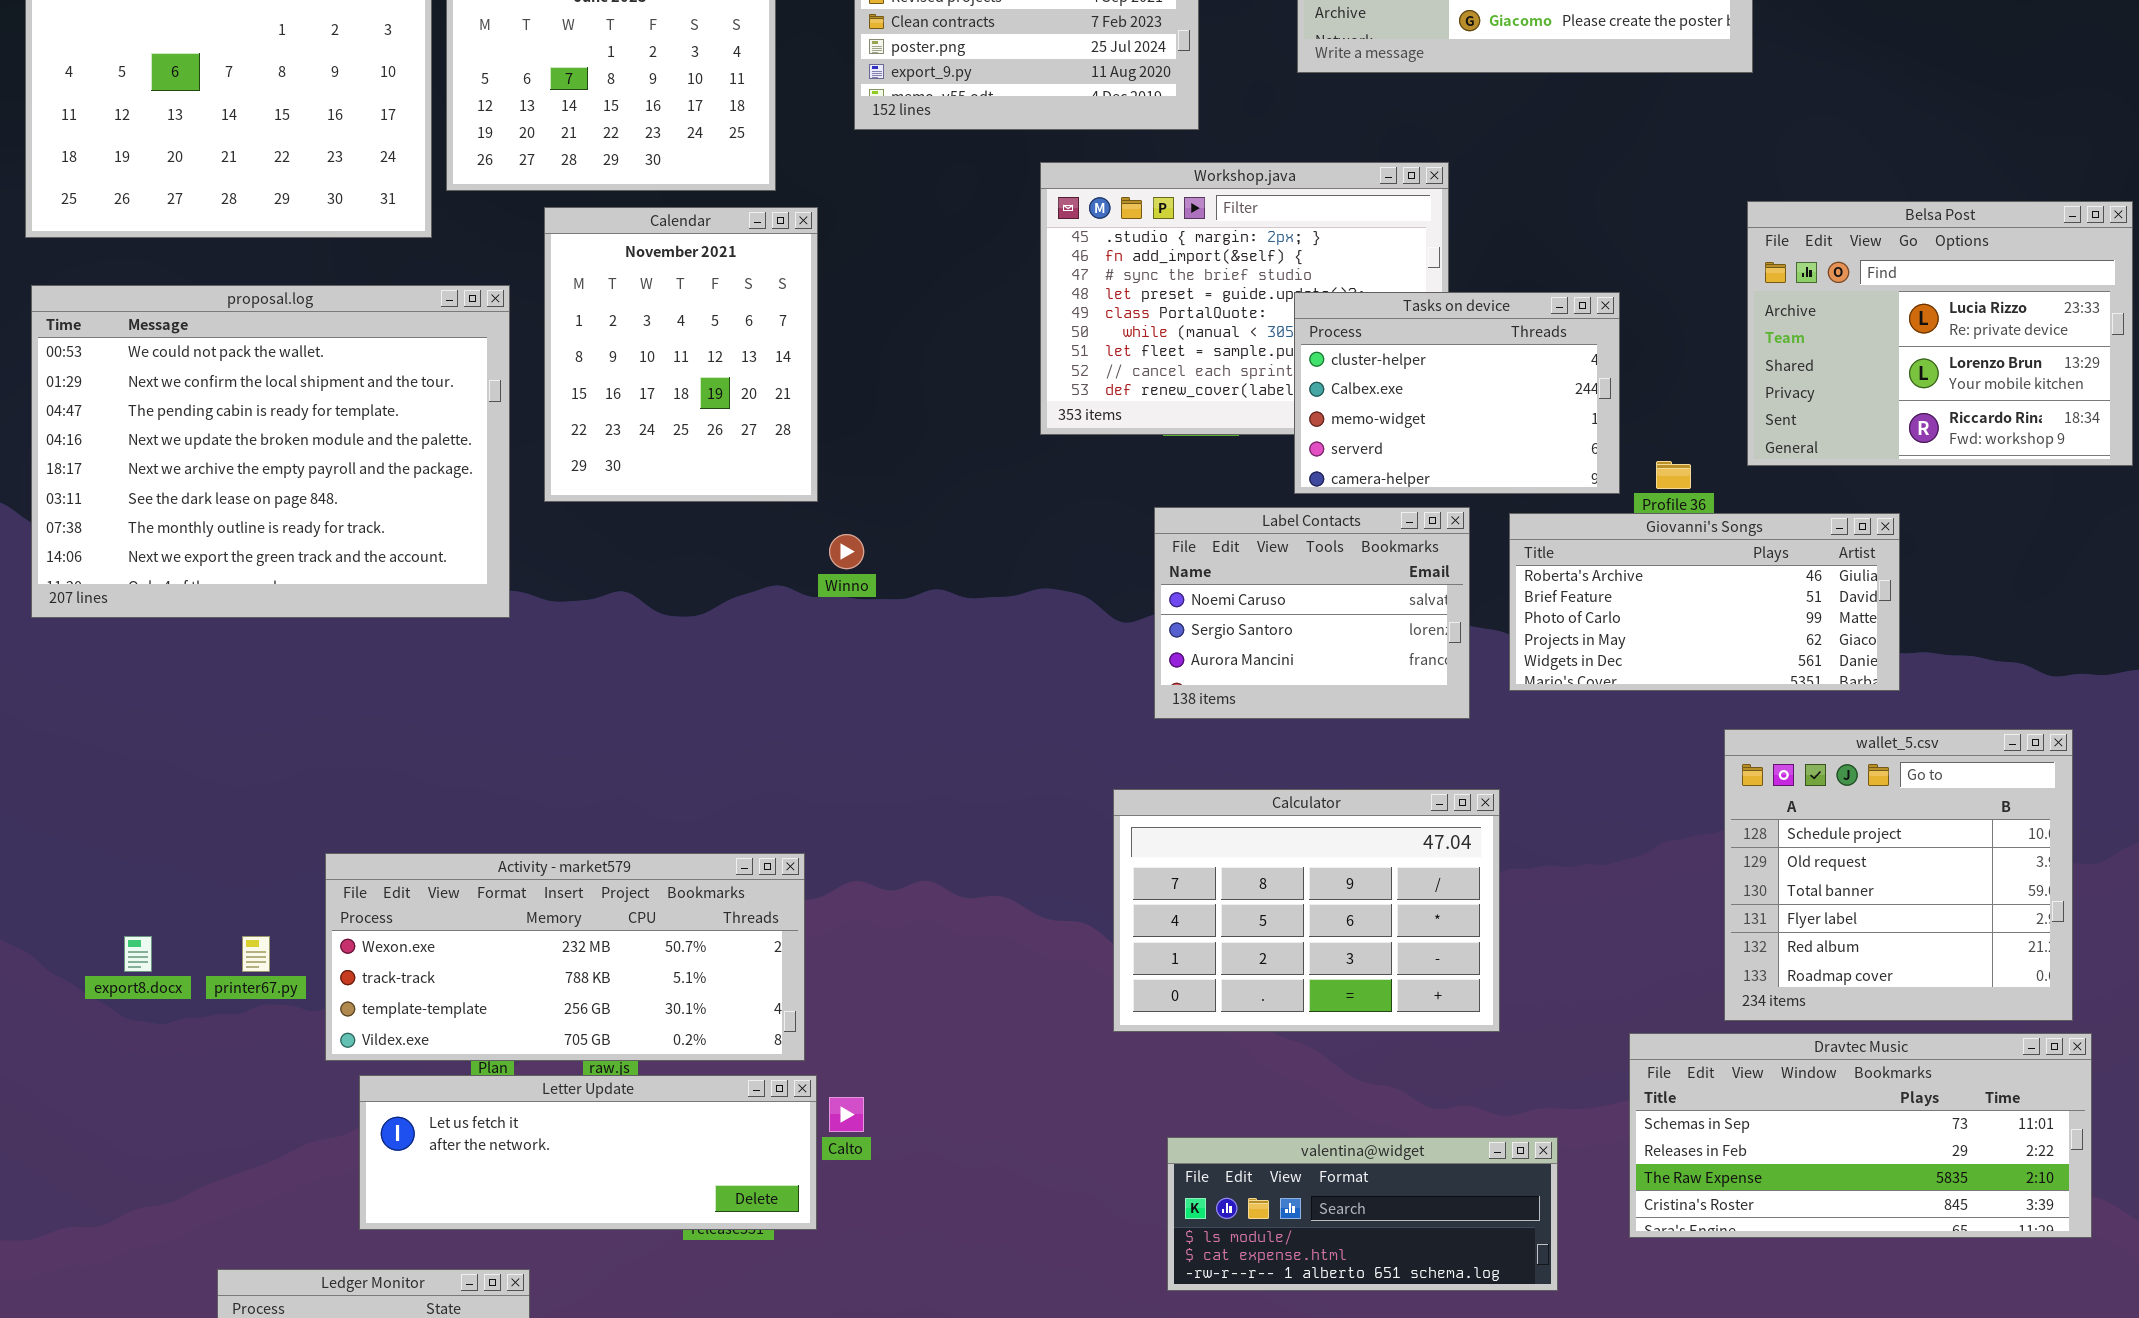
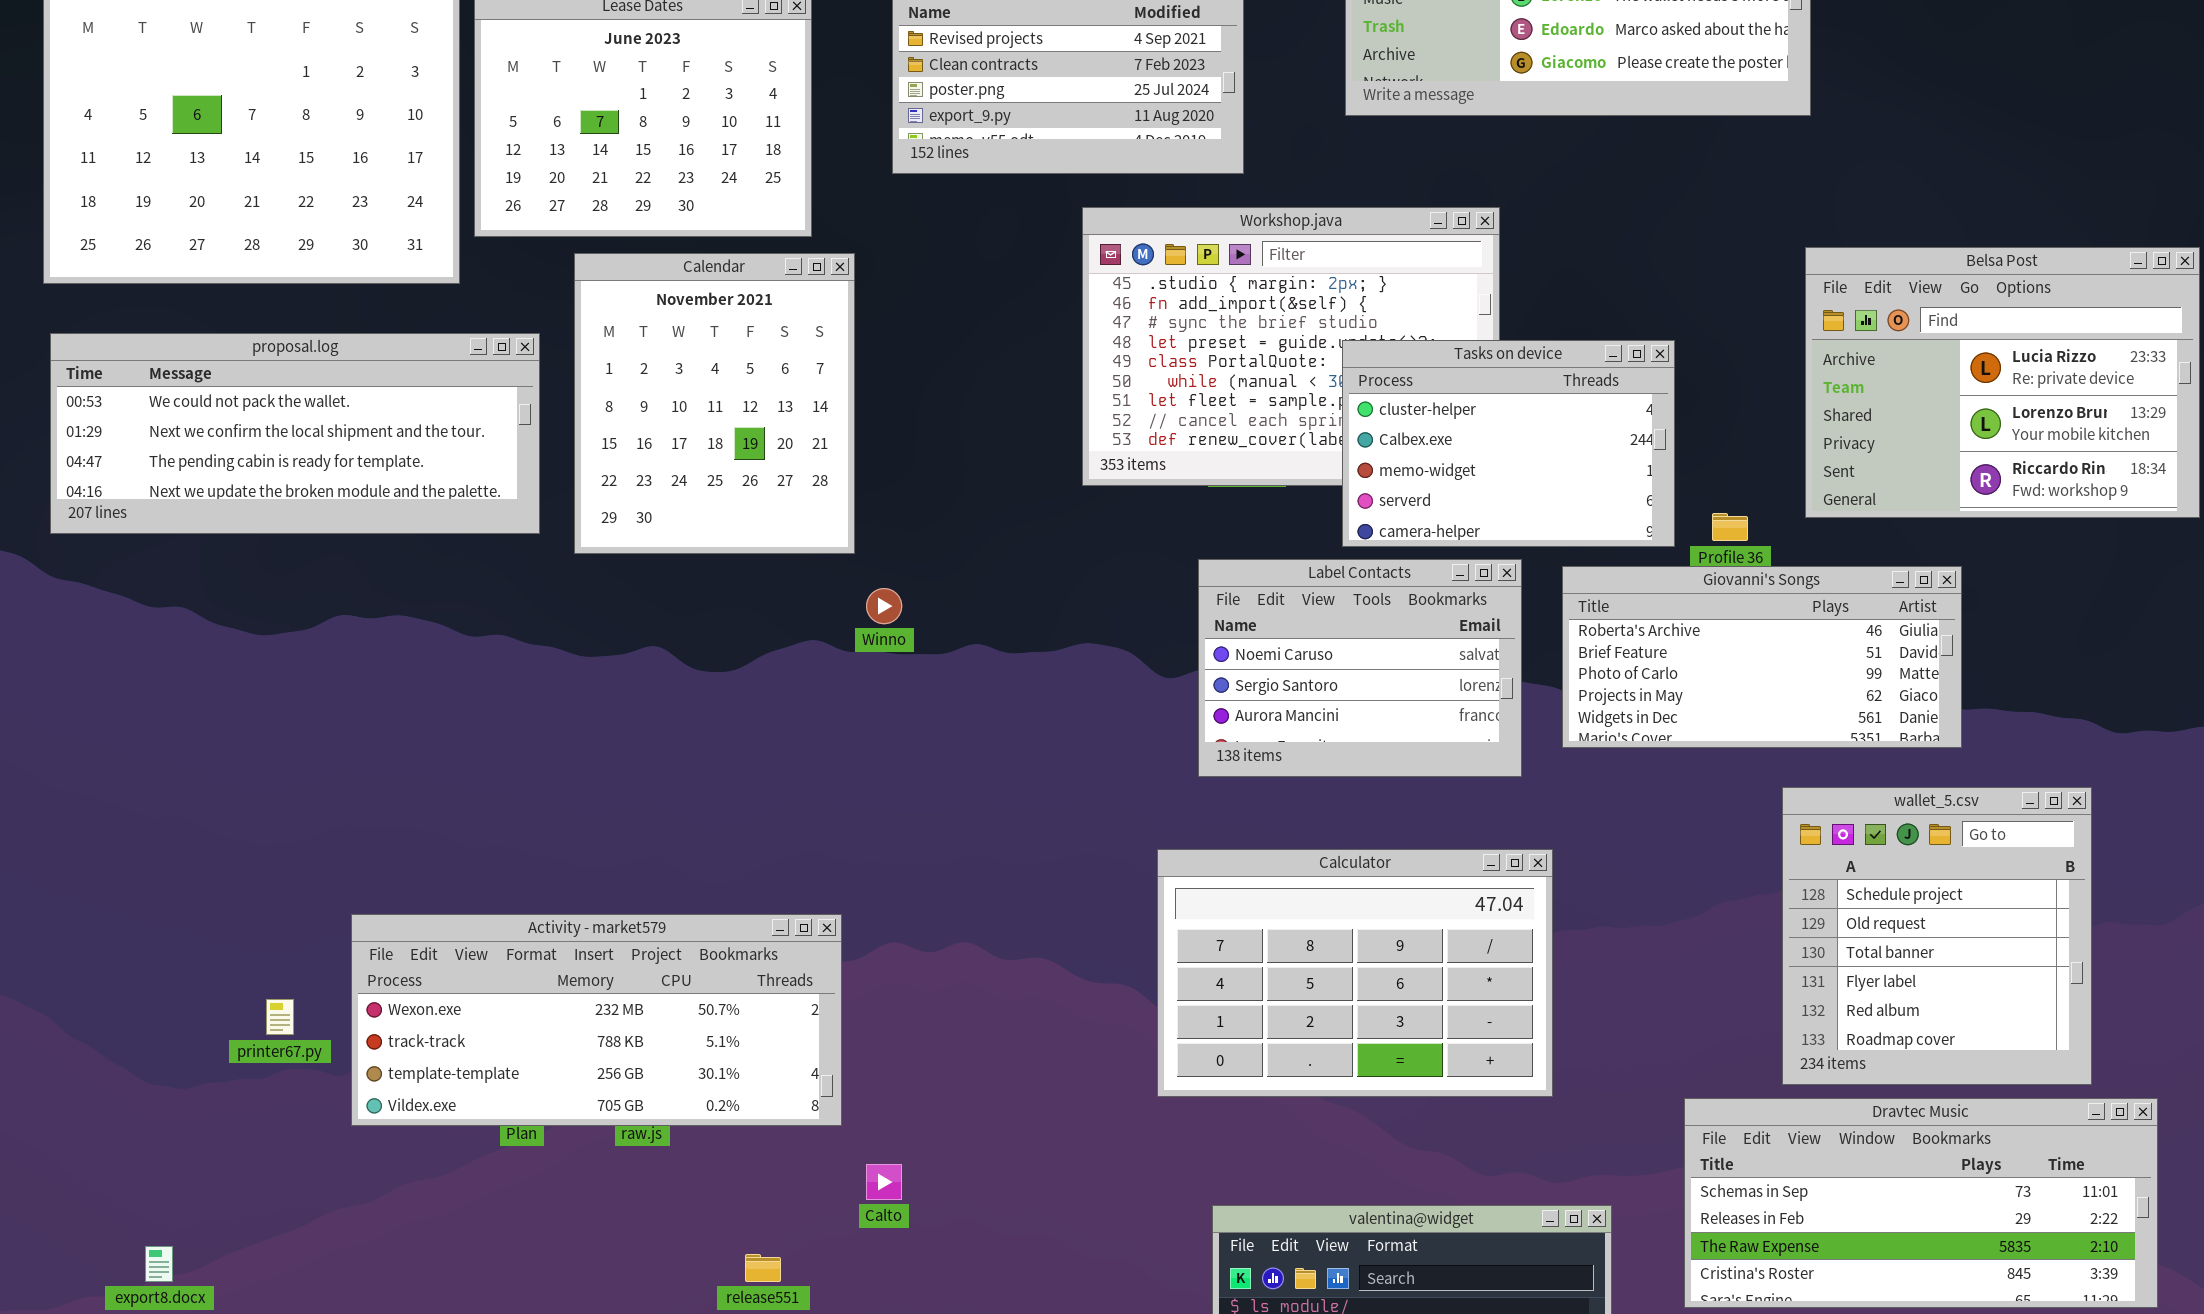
proposal.log: [31,285,510,618] -> [50,333,540,534], resized
wallet_5.csv: [1724,729,2073,1021] -> [1782,787,2092,1085], resized
export8.docx: [124,936,152,972] -> [145,1246,173,1282], moved
Letter Update: [359,1075,817,1230] -> none, closed

